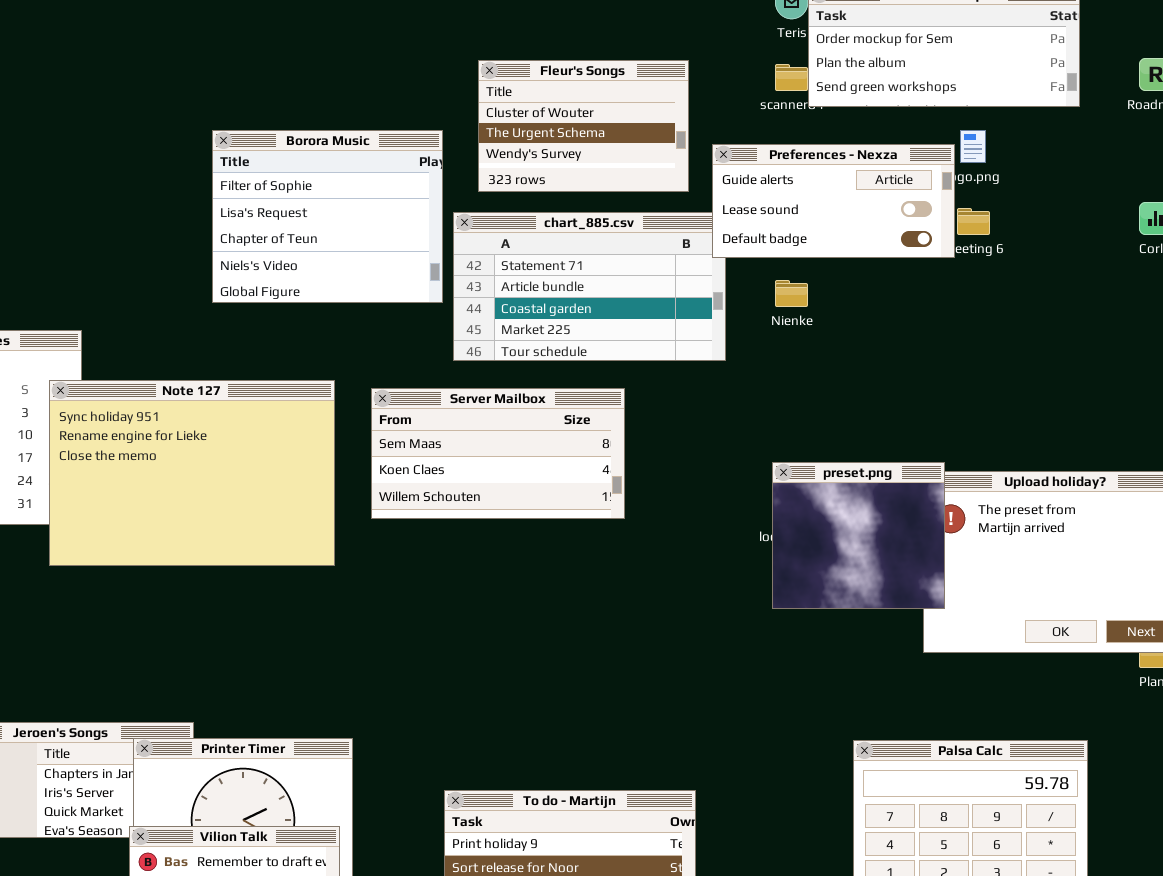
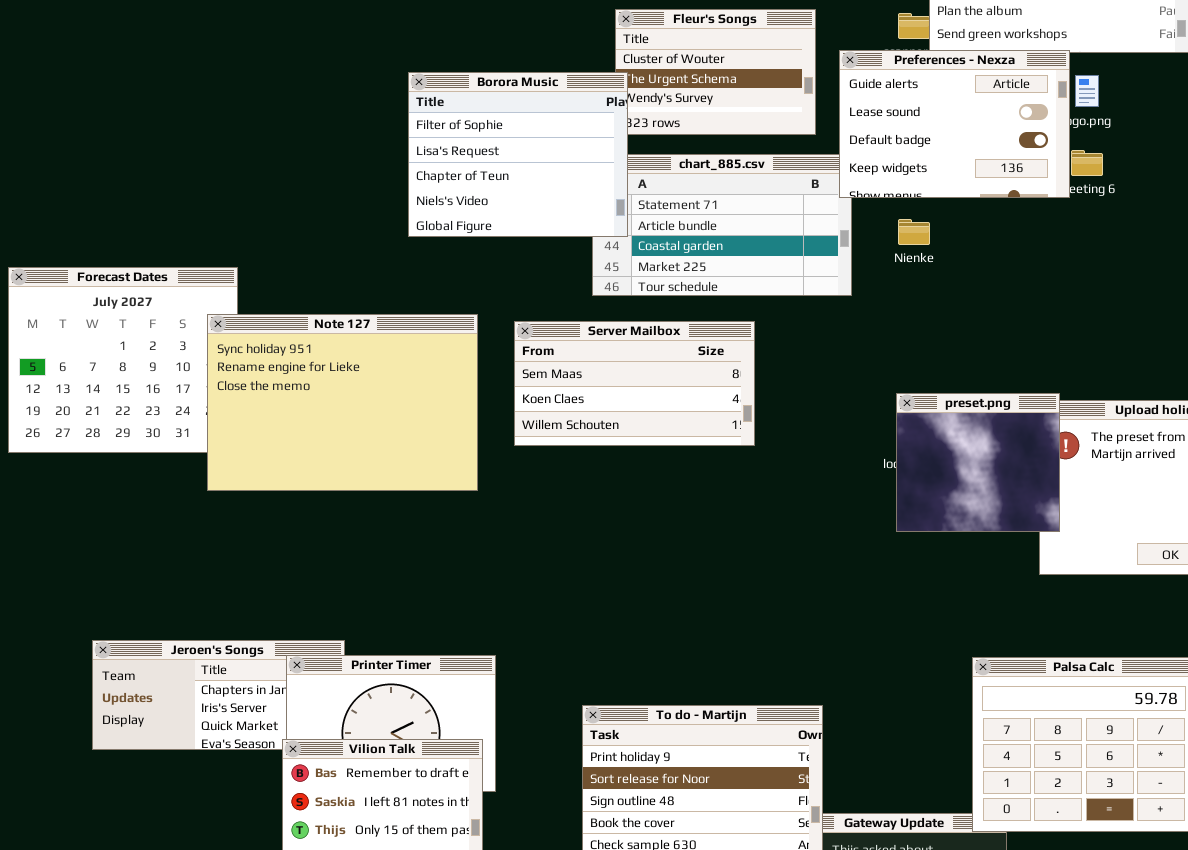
Borora Music: [212,130,443,303] -> [408,72,628,237], moved
Preferences - Nexza: [712,144,955,258] -> [839,50,1070,198], resized

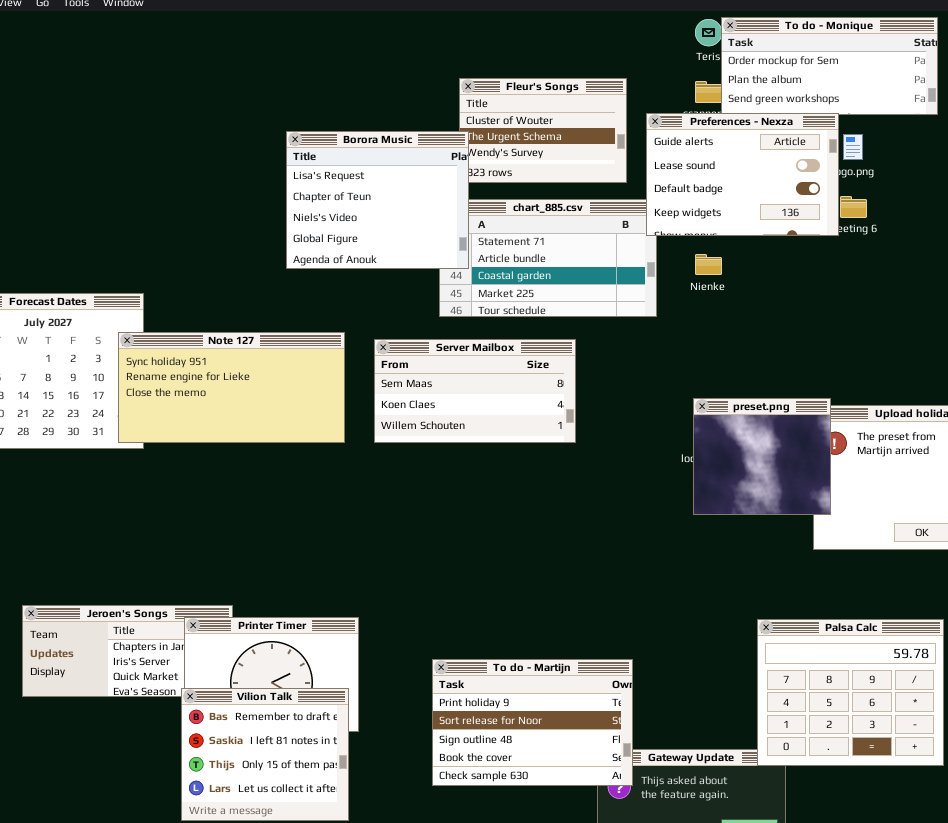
Borora Music: [408,72,628,237] -> [286,131,469,269], scrolled down 1 row
Note 127: [207,314,478,491] -> [118,332,345,443], resized

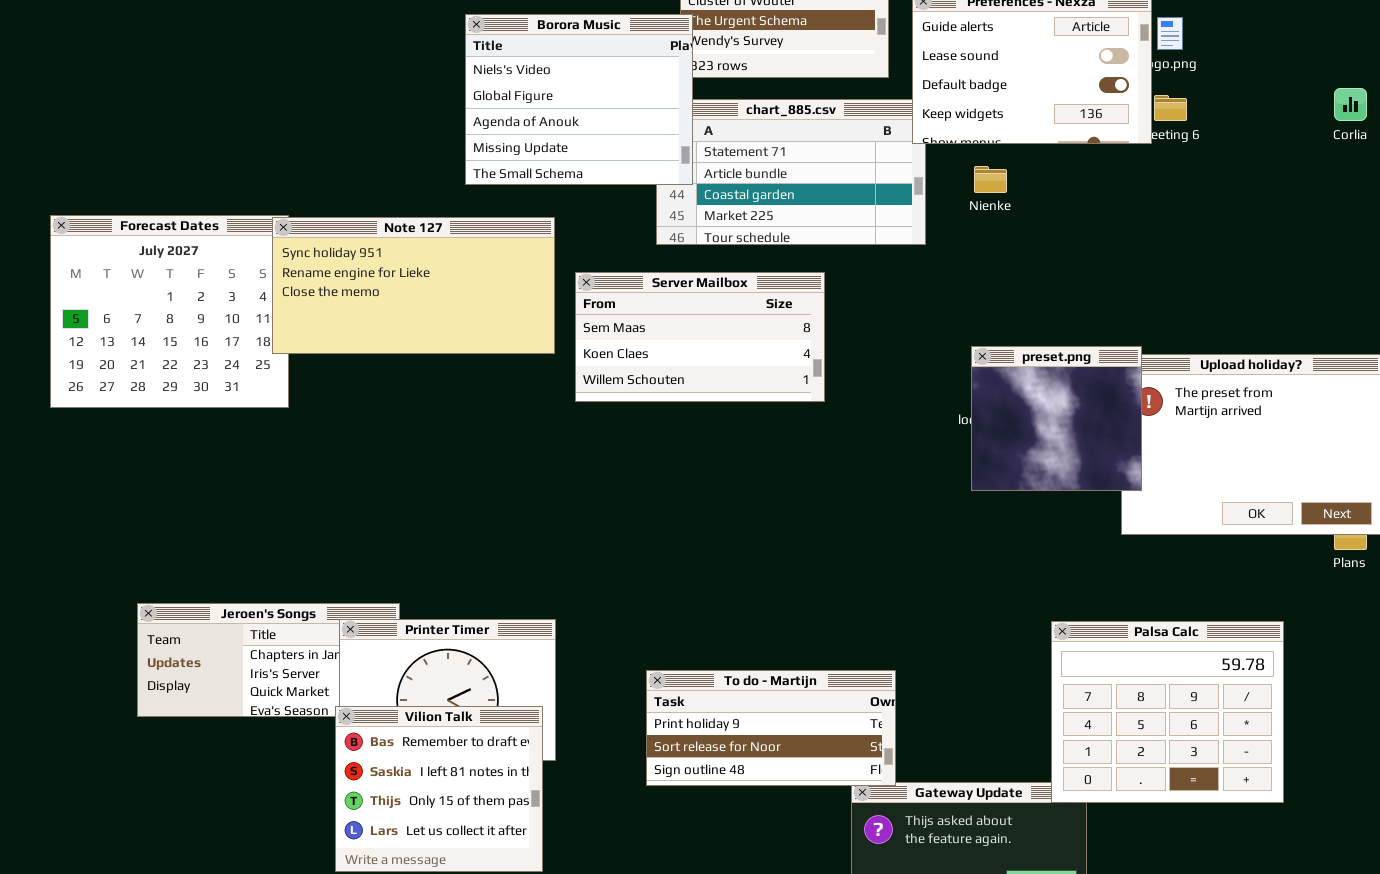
Borora Music: [286,131,469,269] -> [465,14,693,185], scrolled down 2 rows
Note 127: [118,332,345,443] -> [272,217,555,354], moved
To do - Martijn: [432,659,633,786] -> [646,670,896,786], resized

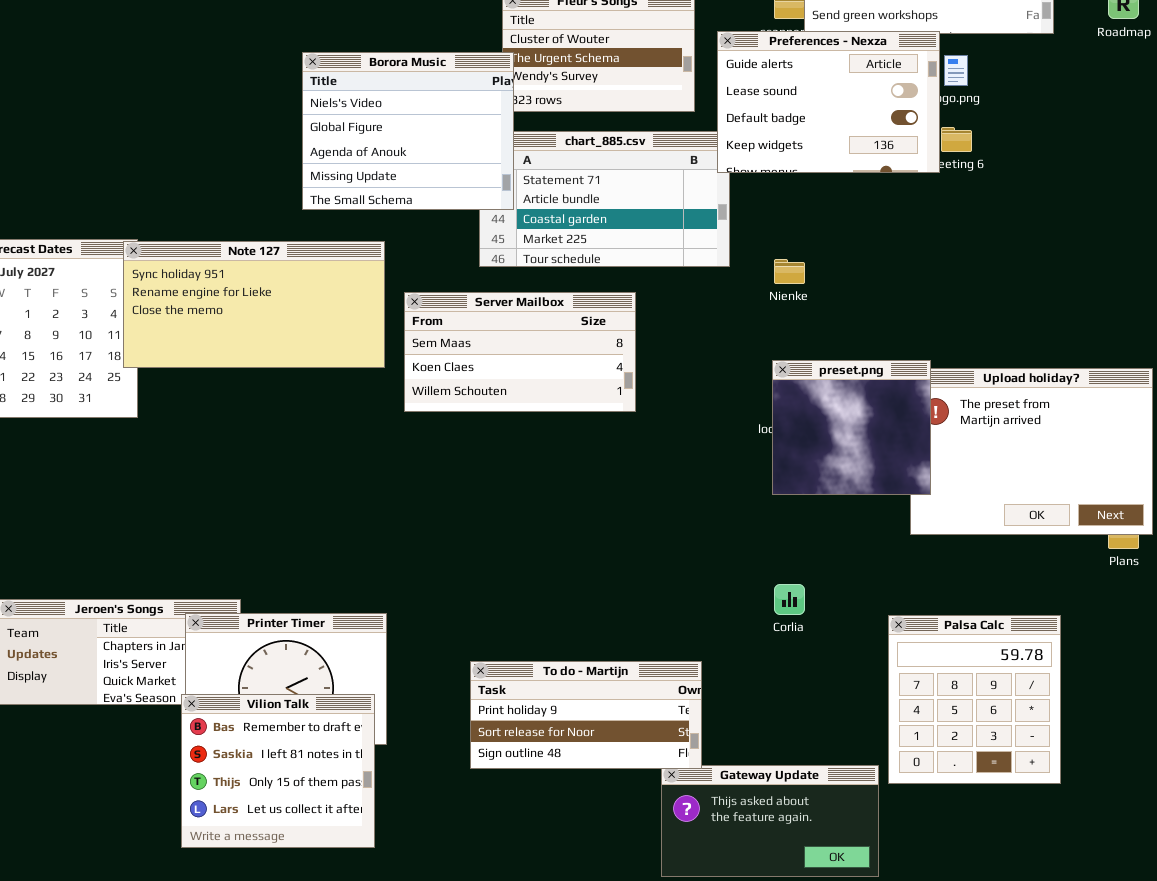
Corlia: [1334,88,1367,121] -> [774,584,805,615], moved
Nienke: [974,166,1007,193] -> [774,259,805,284], moved
Palsa Calc: [1051,621,1284,803] -> [888,615,1061,784], resized

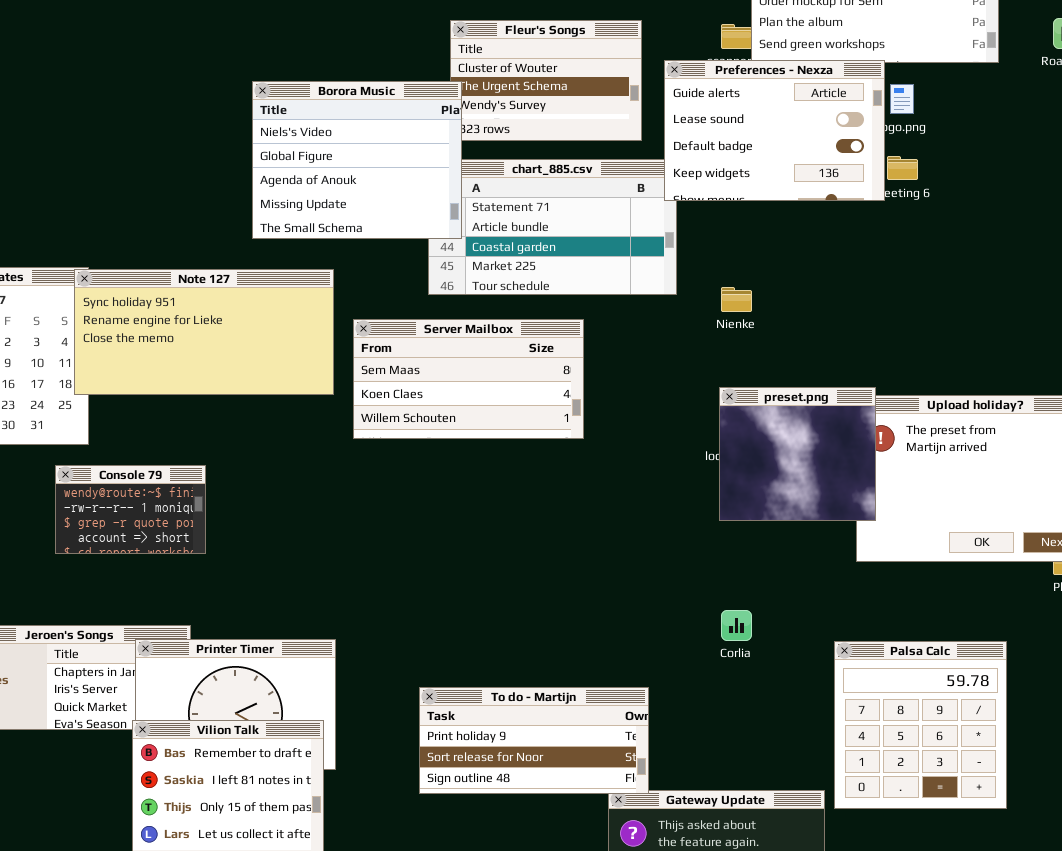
Console 79: none -> [55,465,206,554], opened

